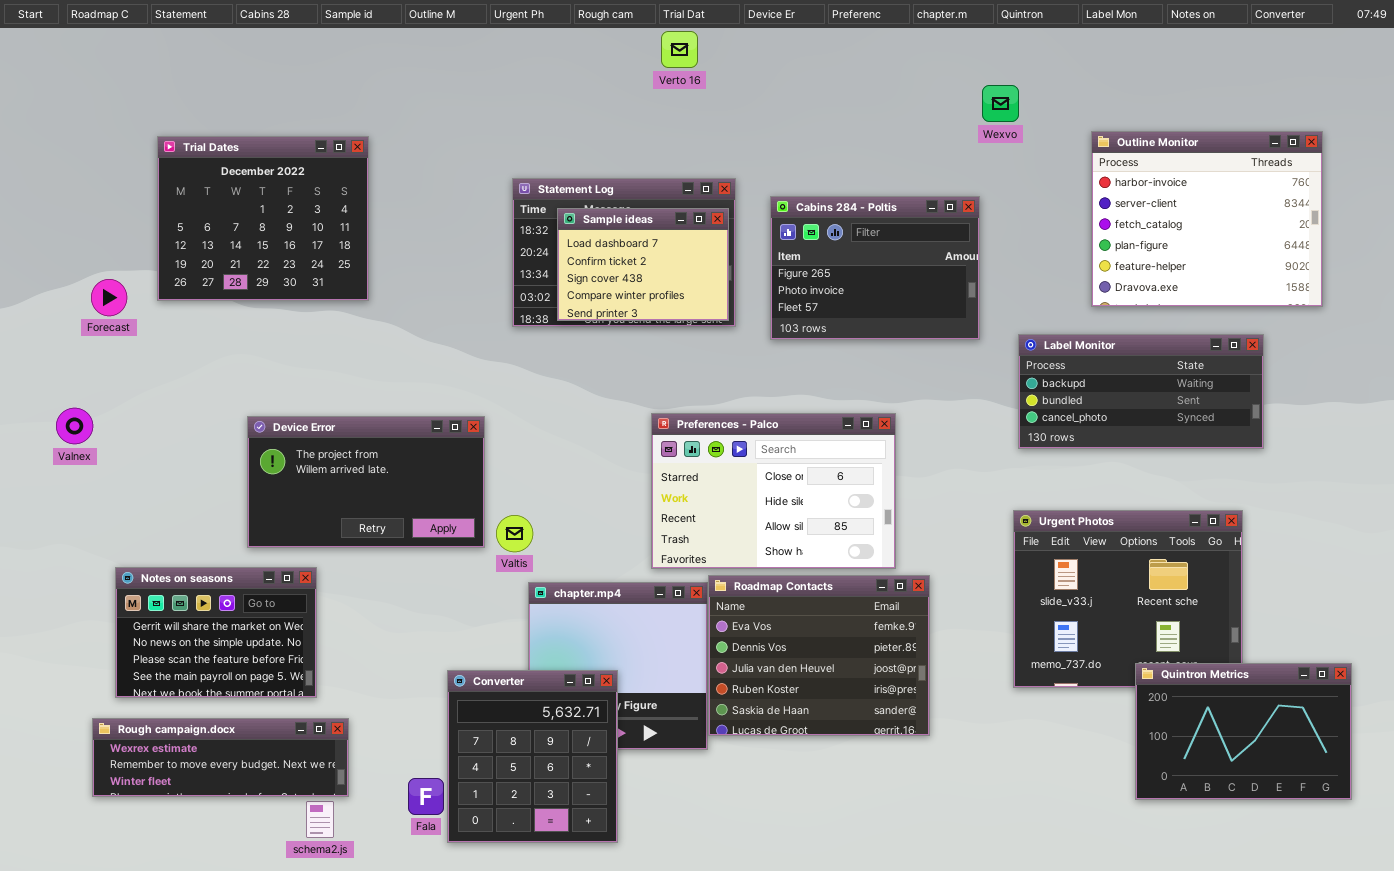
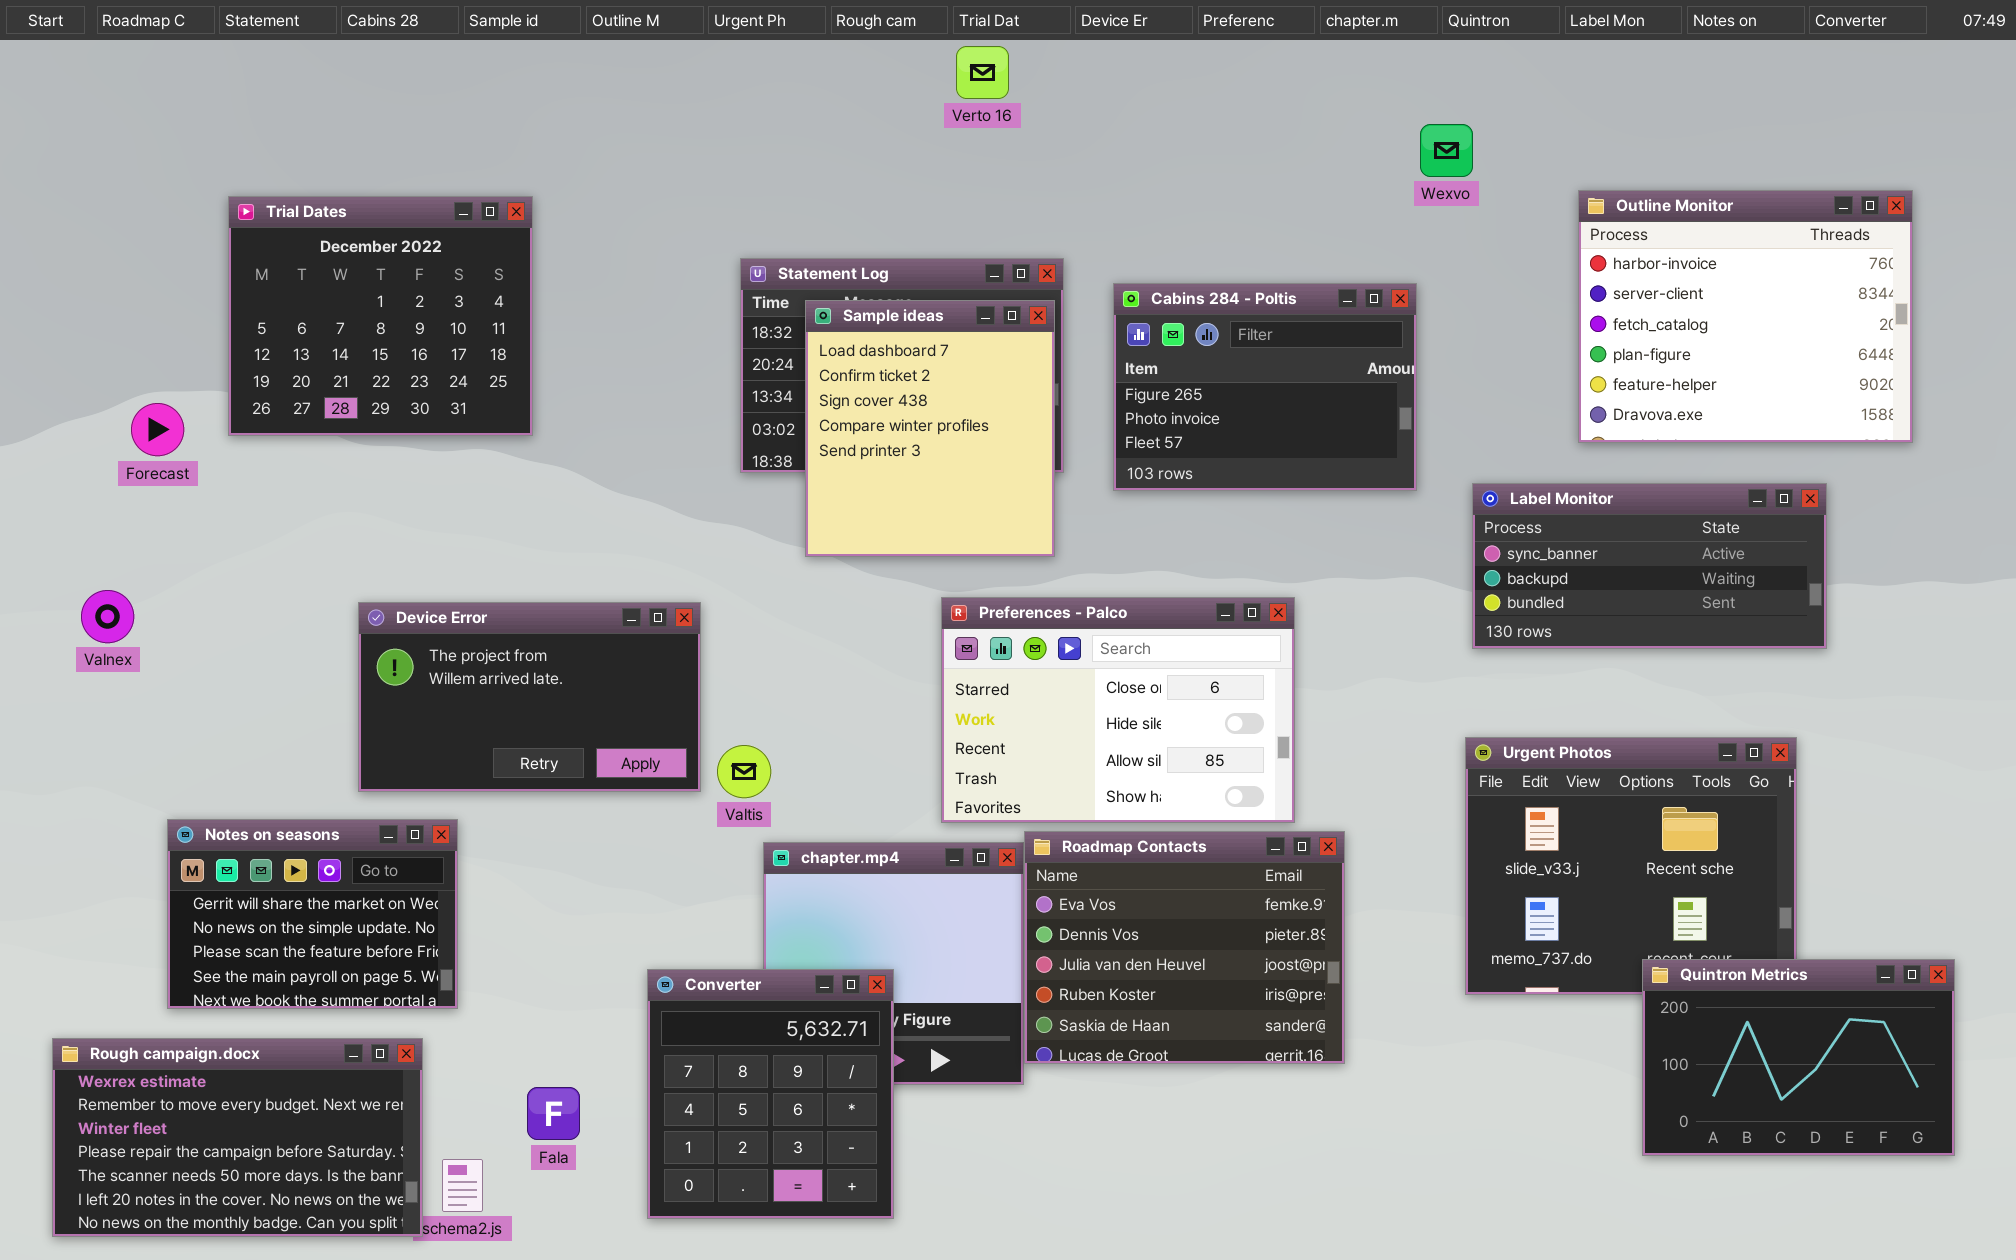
Sample ideas: [557,208,729,321] -> [805,300,1055,557], resized
Label Monitor: [1018,334,1264,449] -> [1472,483,1827,649], scrolled up 1 row
Rough campaign.docx: [92,718,349,797] -> [52,1038,423,1237], moved, resized
Fala: [408,778,444,815] -> [527,1087,580,1140], moved

